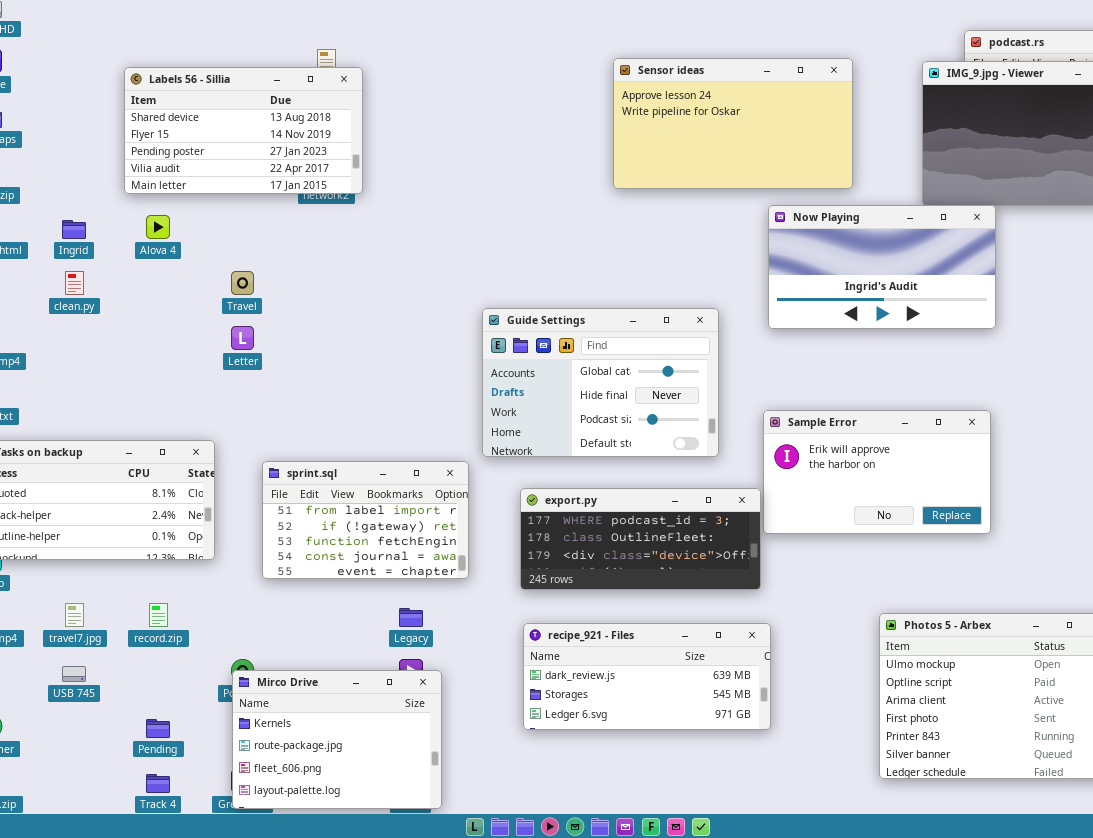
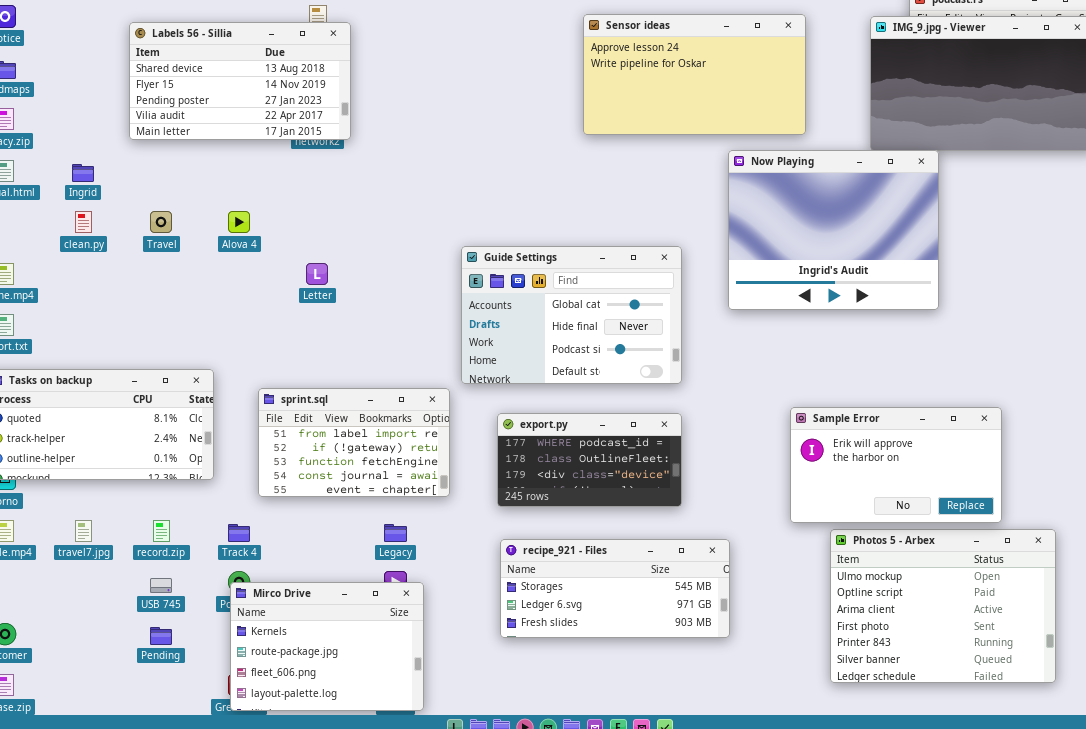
Now Playing: [768,205,996,329] -> [728,150,939,310], resized
Alova 4: [146,215,170,239] -> [228,211,250,233], moved
Travel: [231,271,254,295] -> [150,211,172,233], moved
Letter: [231,326,254,350] -> [306,263,328,285], moved
Sample Error: [763,410,991,534] -> [790,407,1002,523], moved
export.py: [520,488,761,590] -> [497,413,682,507], resized
recipe_921 - Files: [523,623,771,730] -> [500,539,730,638], scrolled down 1 row
USB 745: [62,666,86,682] -> [150,578,172,593], moved
Track 4: [146,774,170,793] -> [228,524,250,542], moved

